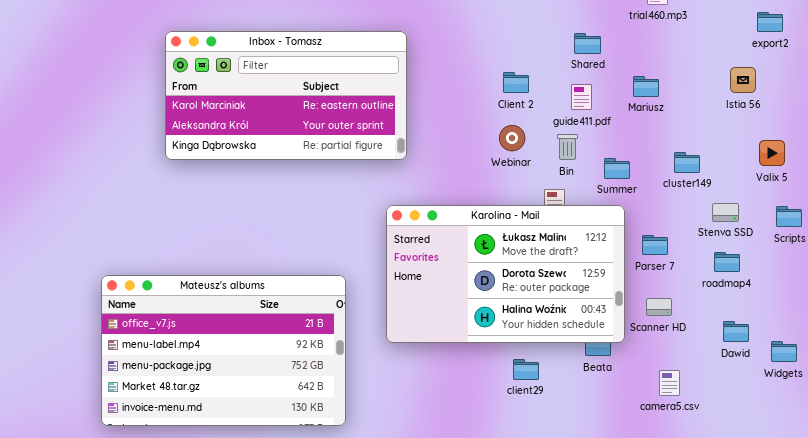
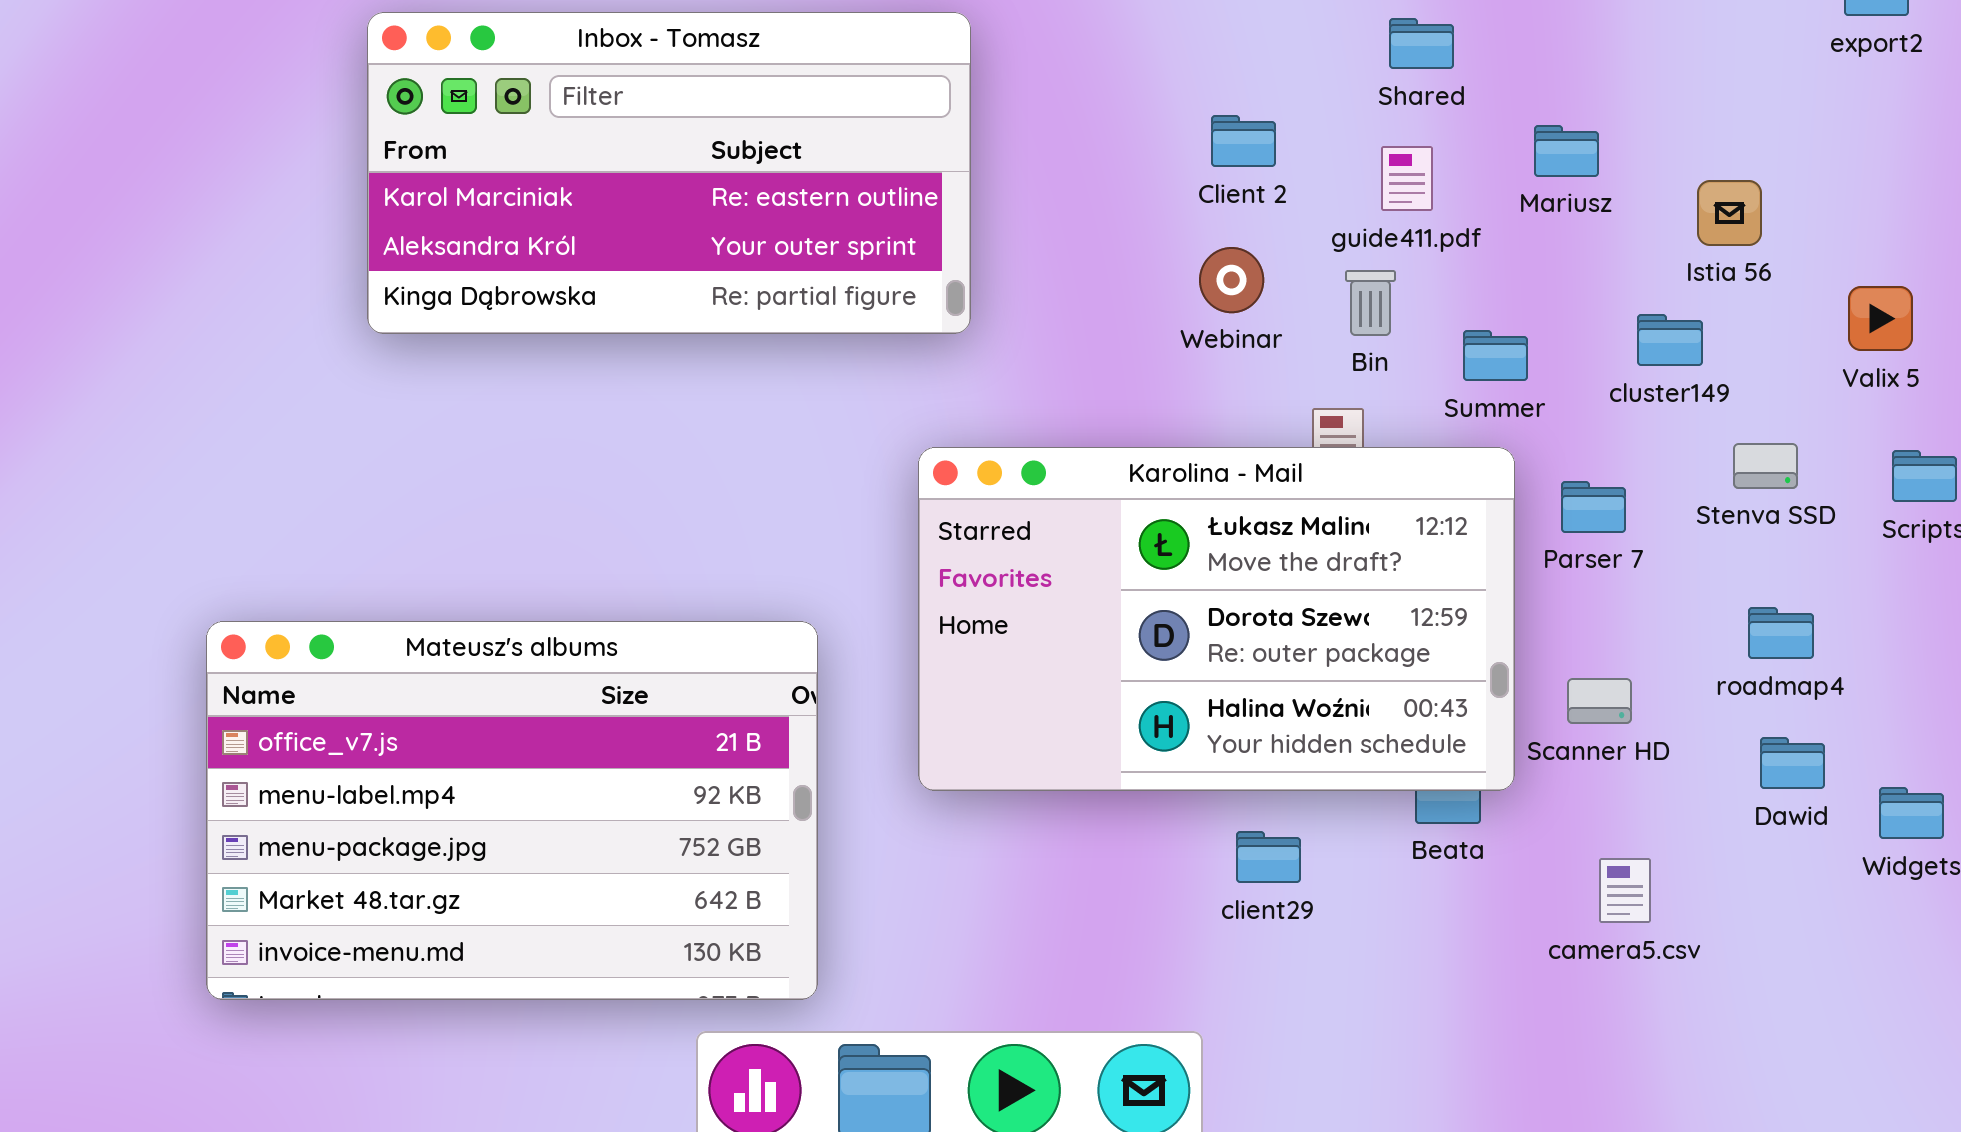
Istia 56: [730,67,756,93] -> [1697,180,1762,246], moved
Parser 7: [642,235,668,255] -> [1561,481,1626,533], moved
roadmap4: [714,252,740,272] -> [1748,607,1814,659], moved

